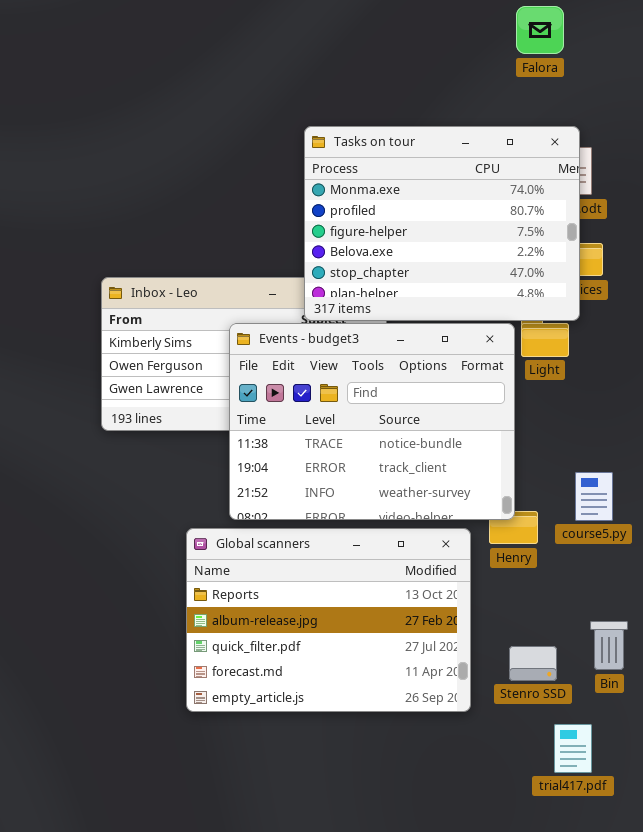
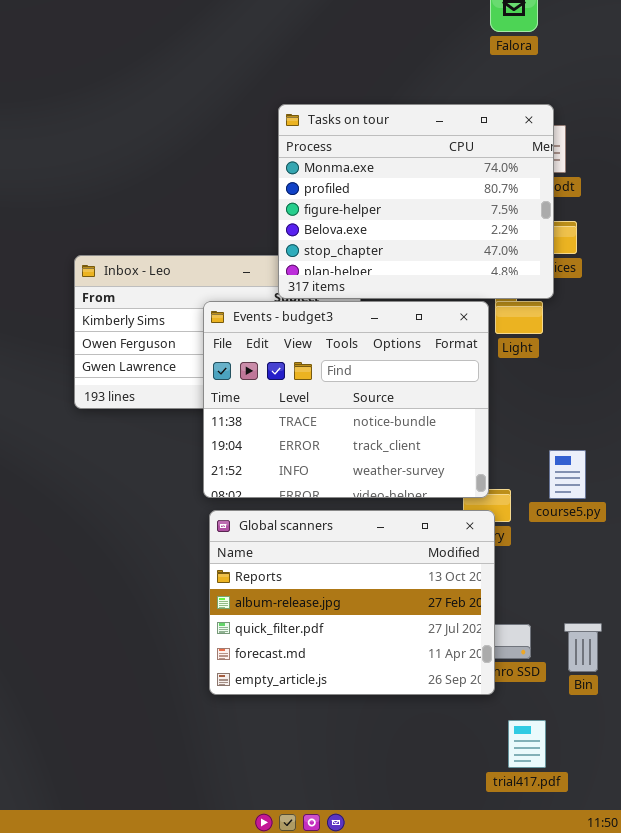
Global scanners: [186,528,471,712] -> [209,510,495,695], moved
Bin: [590,621,628,670] -> [564,623,602,672], moved
trial417.pdf: [554,724,592,773] -> [508,720,546,768], moved

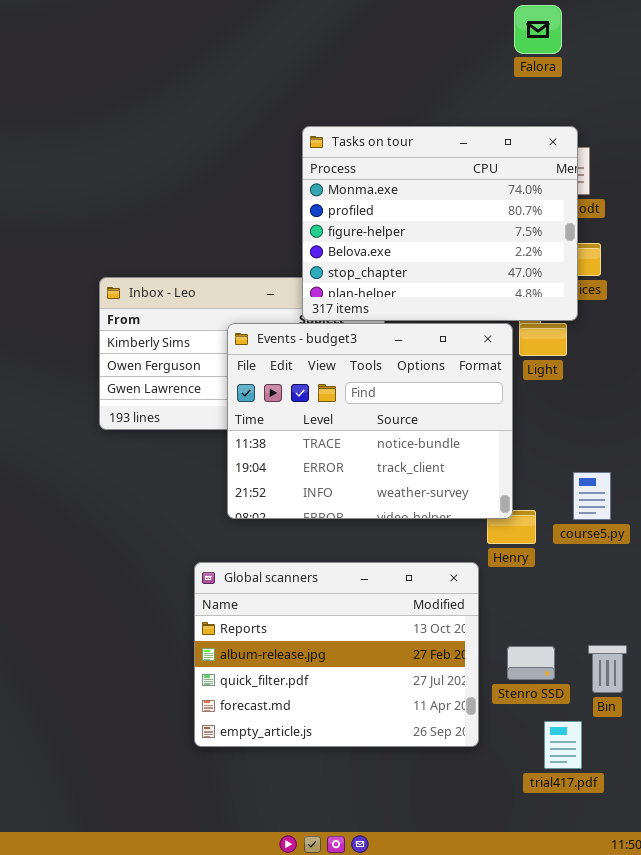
Global scanners: [209,510,495,695] -> [194,562,479,747], moved
trial417.pdf: [508,720,546,768] -> [544,721,582,769], moved

